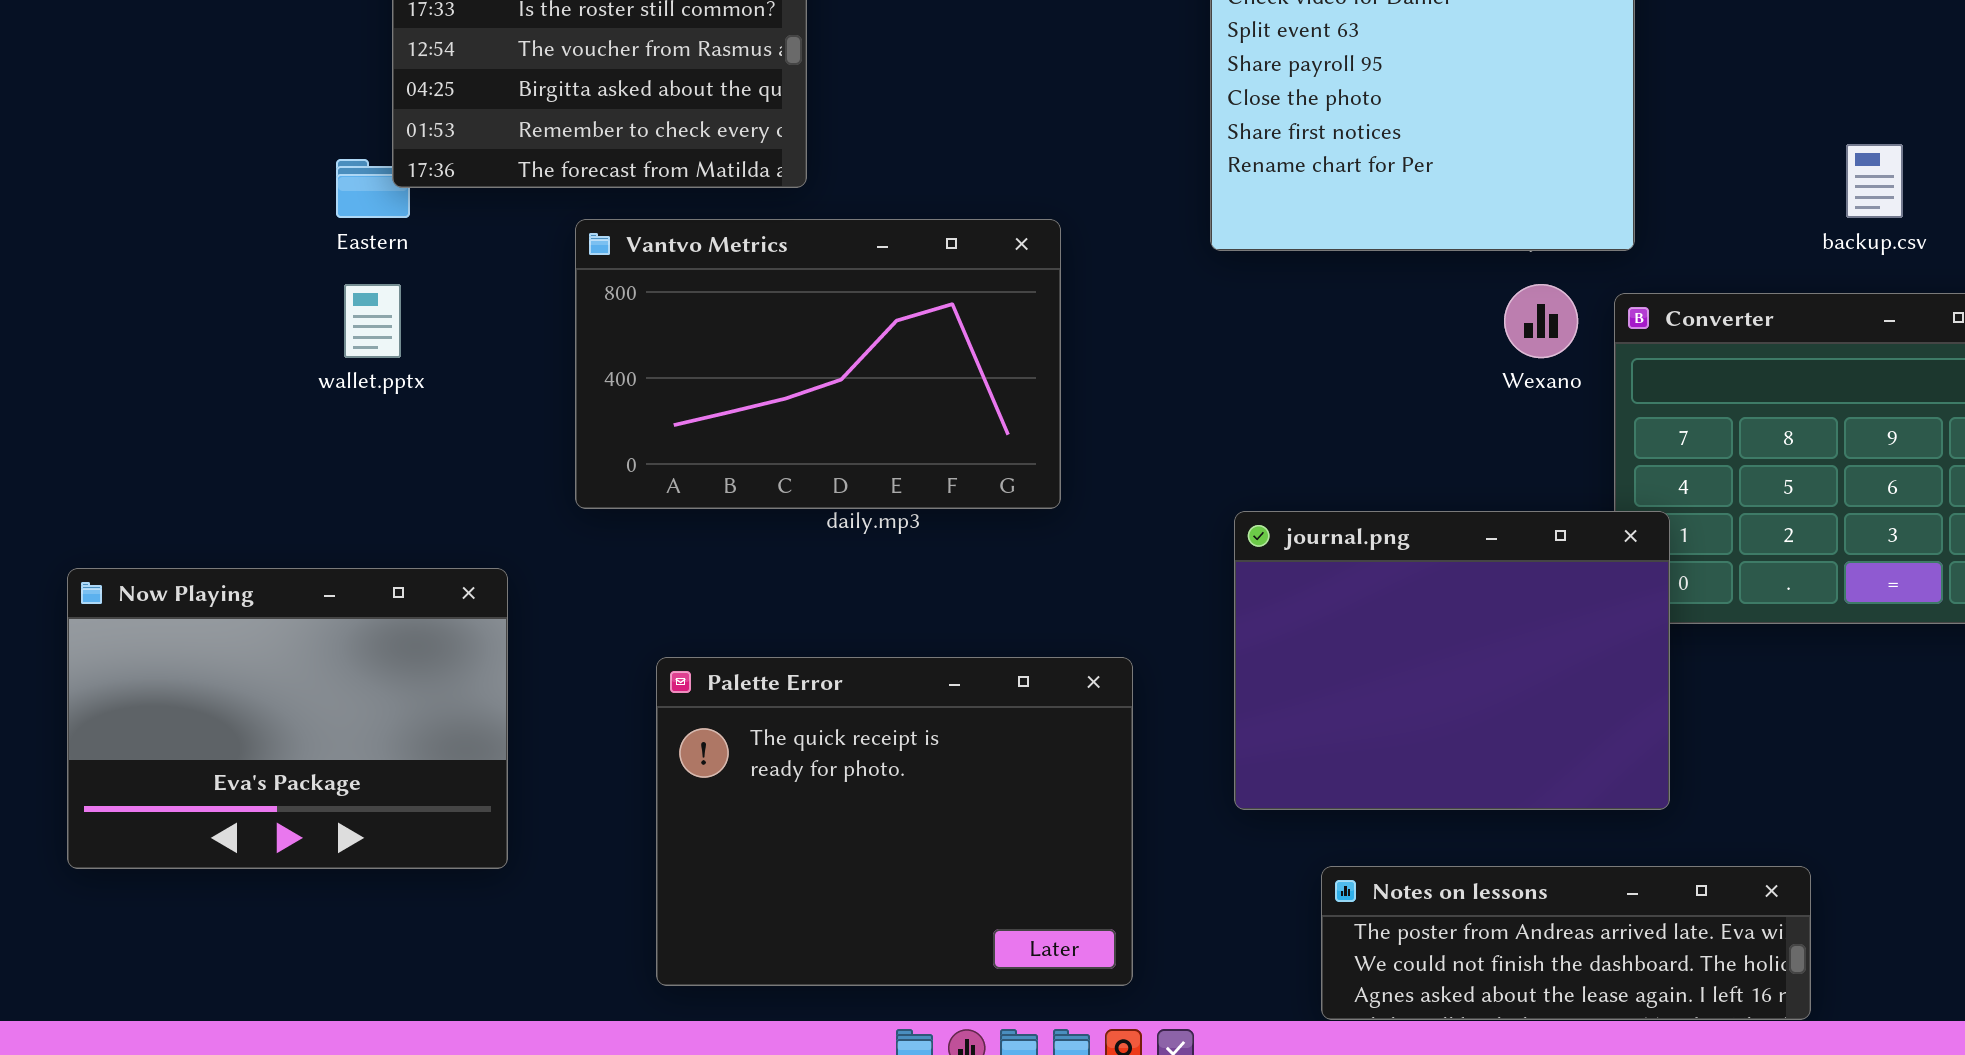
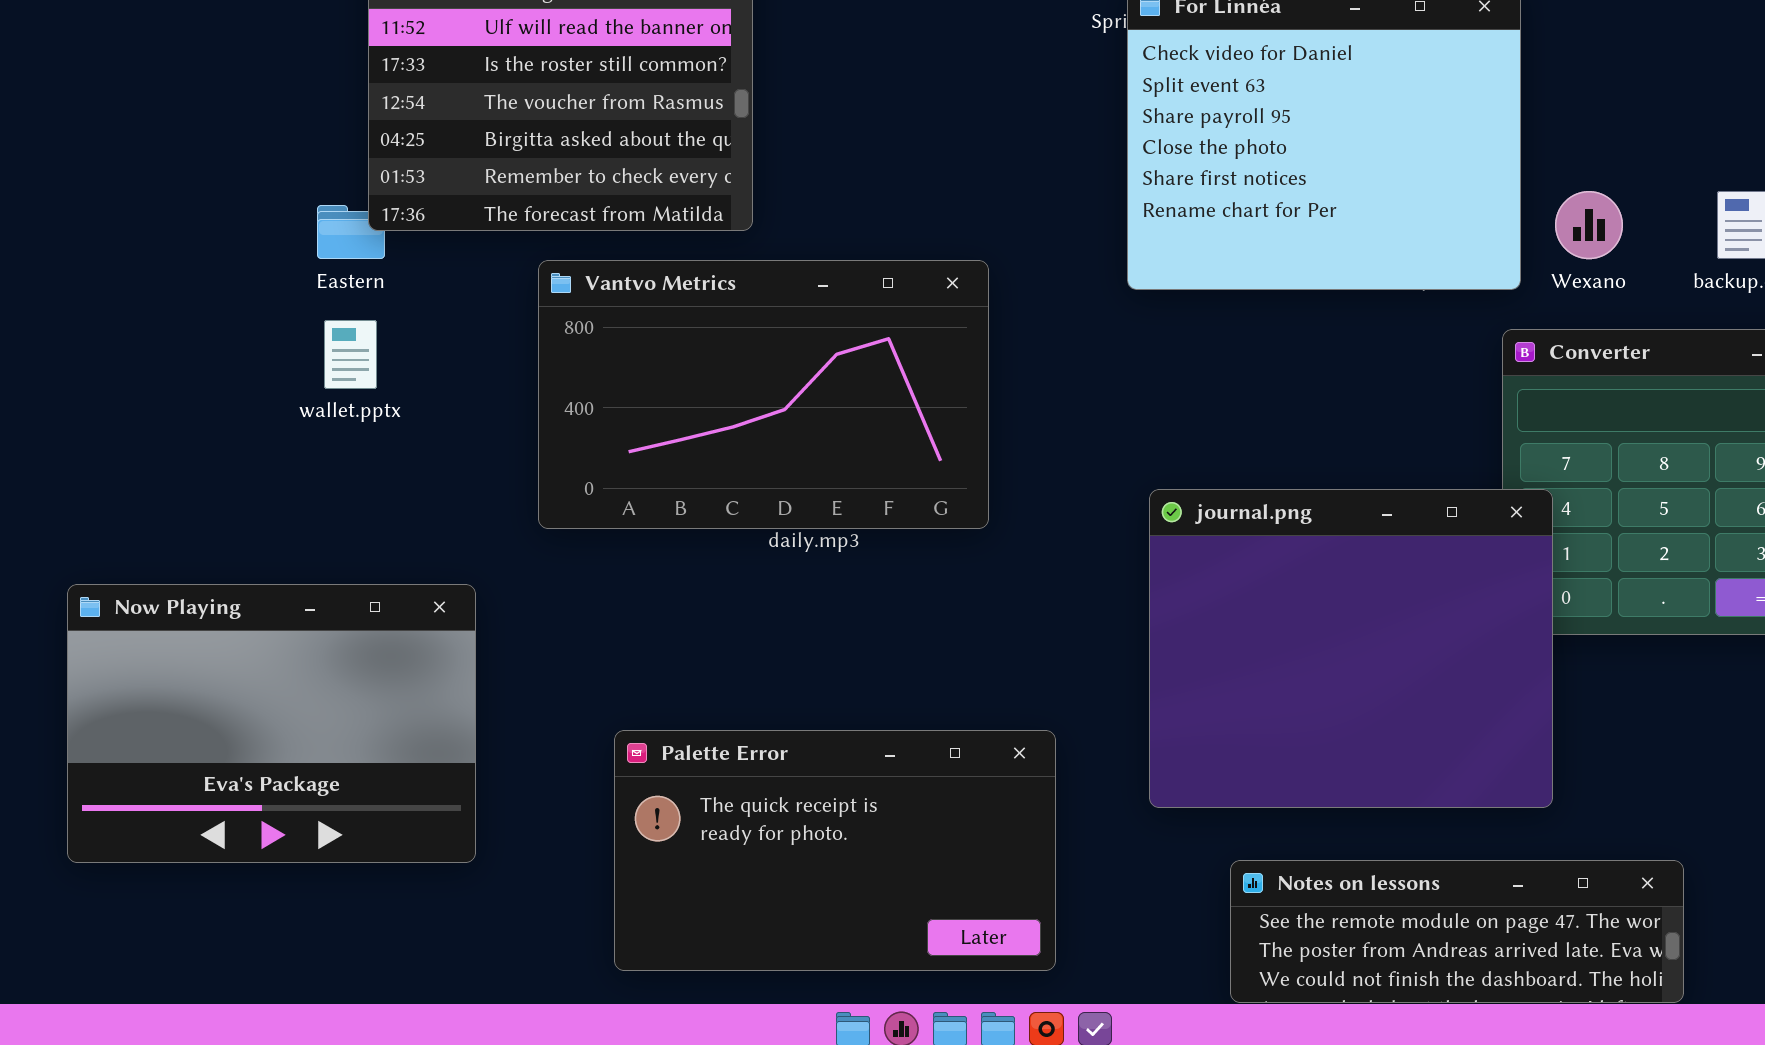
Wexano: [1504,284,1578,358] -> [1555,191,1623,259], moved
journal.png: [1234,511,1670,810] -> [1149,489,1553,808], resized
Palette Error: [656,657,1133,986] -> [614,730,1056,971], resized
Notes on lessons: [1321,866,1811,1020] -> [1230,860,1684,1003], scrolled up 1 row

